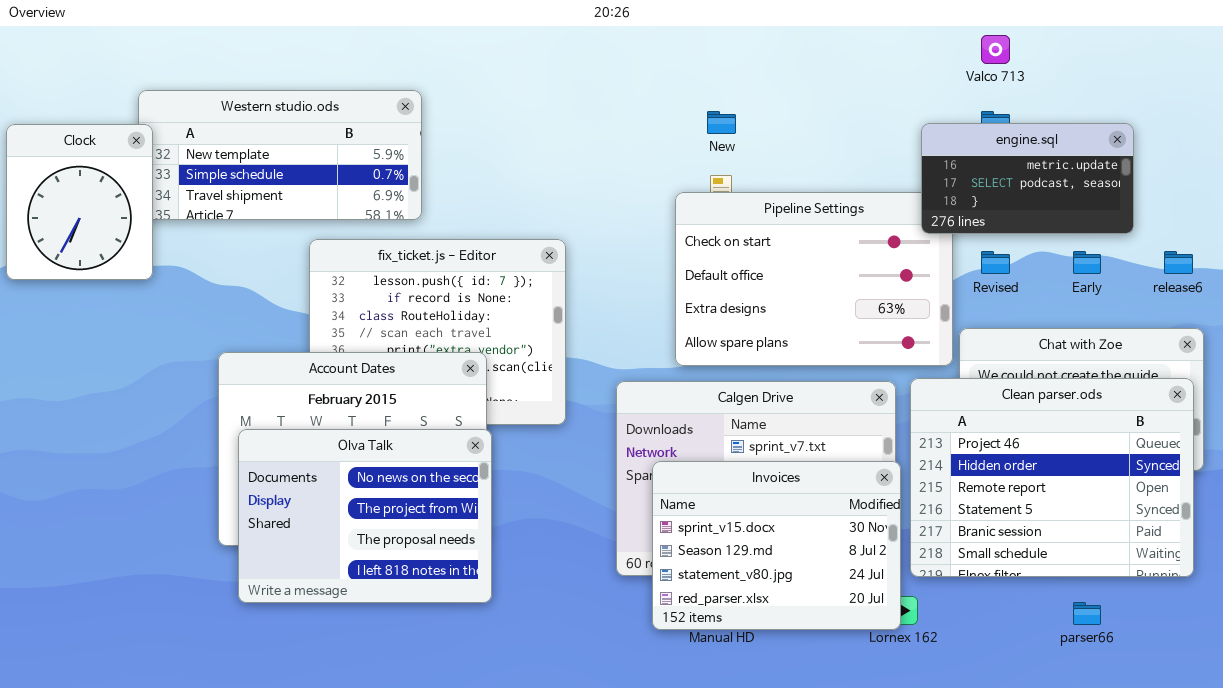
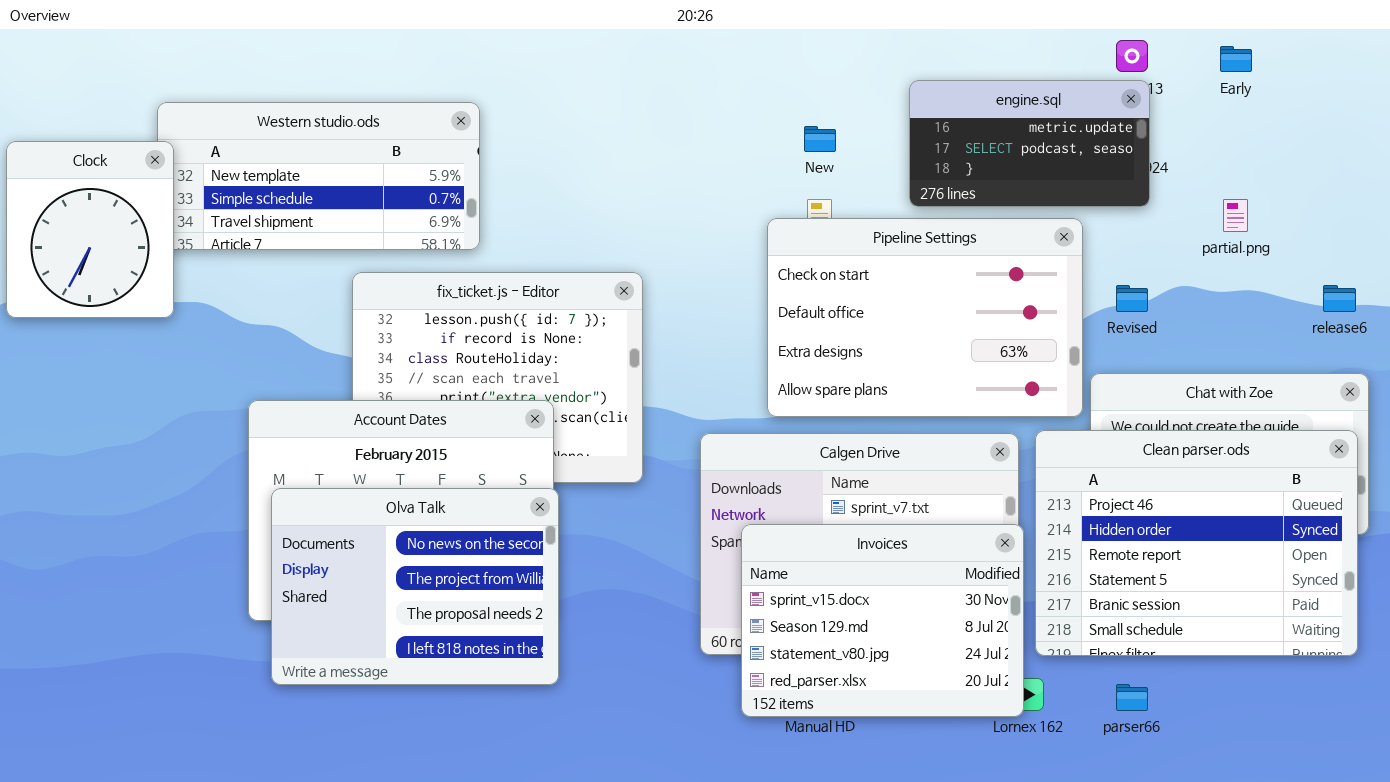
engine.sql: [921,123,1134,234] -> [909,80,1150,207], moved
Early: [1073,251,1101,274] -> [1220,46,1252,72], moved
parser66: [1073,602,1101,625] -> [1116,684,1148,711], moved

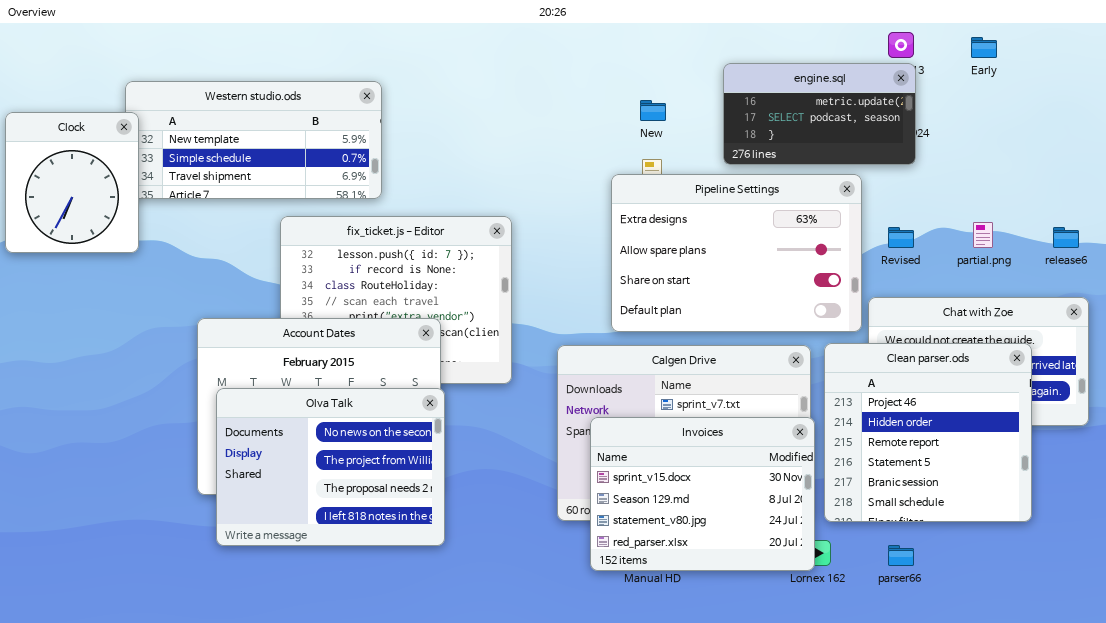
partial.png: [1223,199,1248,232] -> [973,222,993,248], moved
Pipeline Settings: [767,218,1083,417] -> [611,174,862,332], scrolled down 2 rows
Clean parser.ods: [1035,430,1358,656] -> [824,343,1032,522], resized

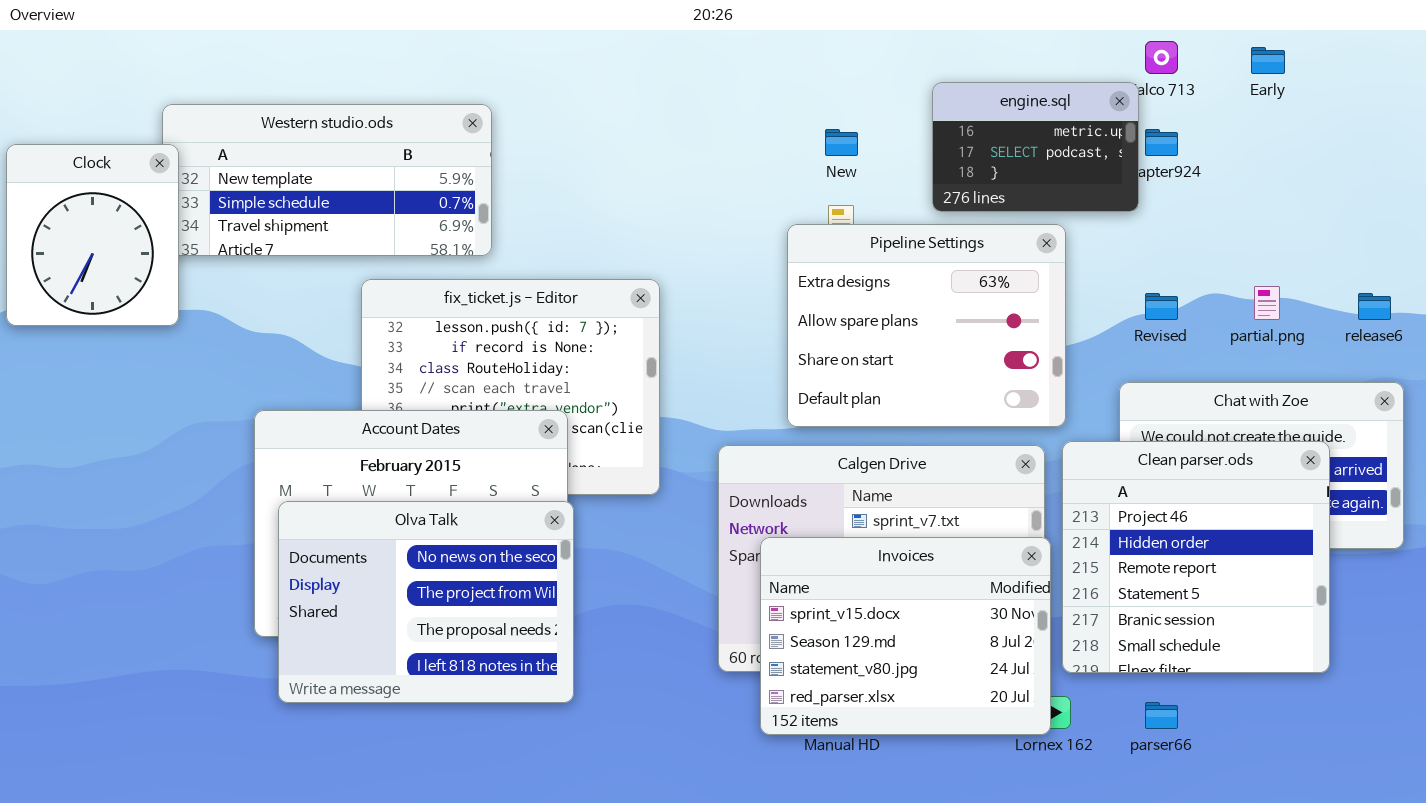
engine.sql: [723,63,916,165] -> [932,82,1139,212], resized
Pipeline Settings: [611,174,862,332] -> [787,224,1066,427], resized

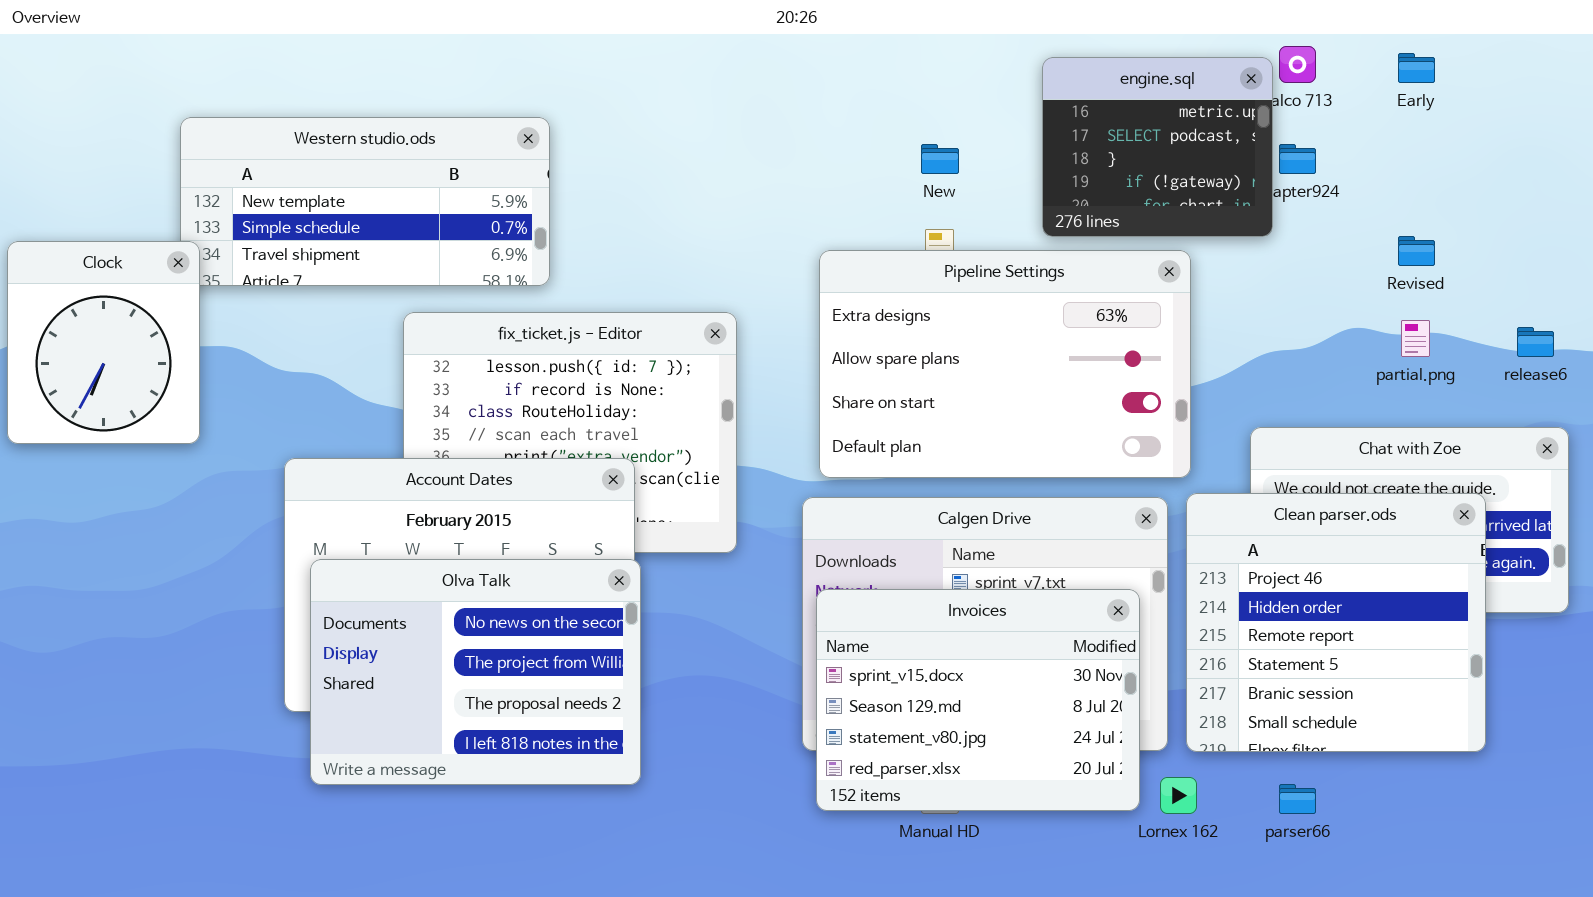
engine.sql: [932,82,1139,212] -> [1042,57,1273,237], resized
Clock: [6,144,179,326] -> [7,241,200,444], moved
Pipeline Settings: [787,224,1066,427] -> [819,250,1191,478], resized
Revised: [1145,293,1178,320] -> [1398,236,1435,266], moved
Invoices: [760,537,1051,735] -> [816,589,1140,811], moved

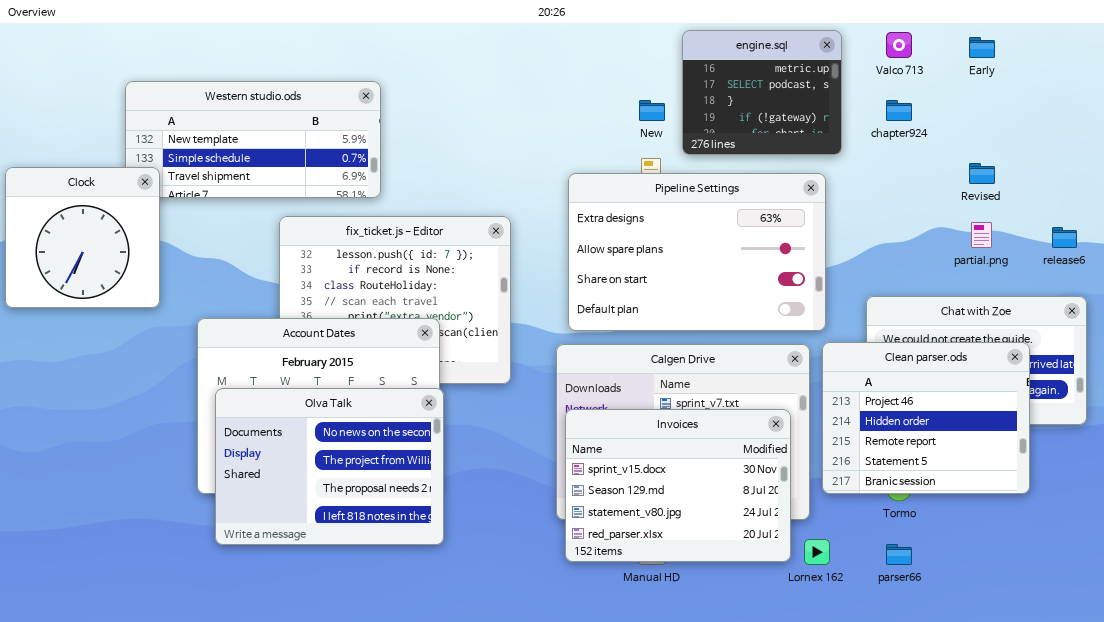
engine.sql: [1042,57,1273,237] -> [682,30,842,155], moved
Clock: [7,241,200,444] -> [5,167,160,308], resized
Clean parser.ods: [1186,493,1486,752] -> [822,342,1030,494], resized

